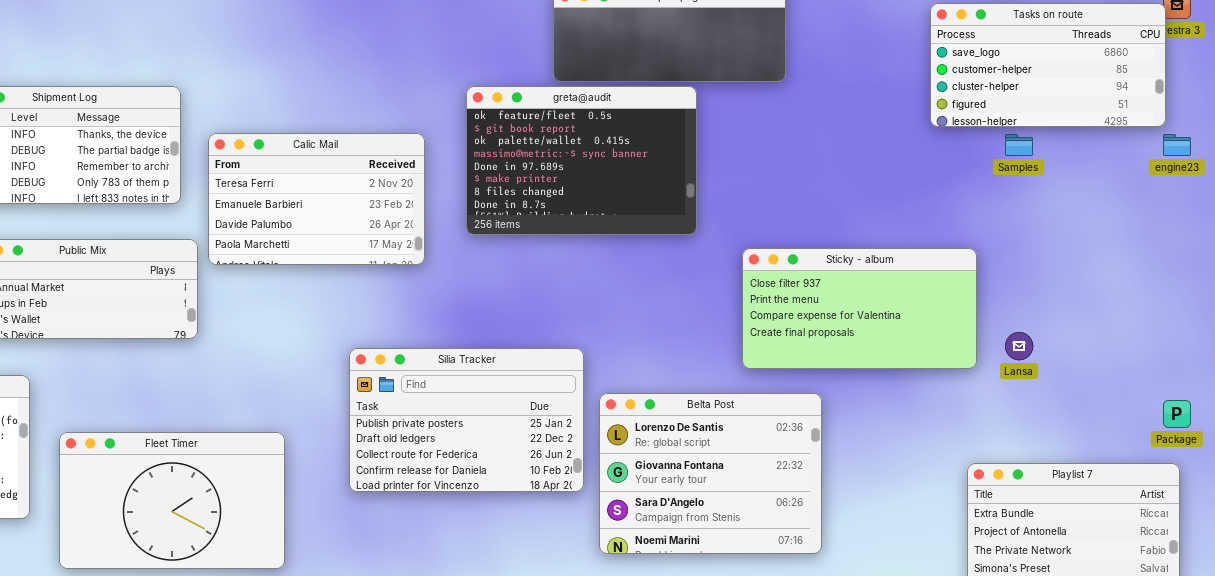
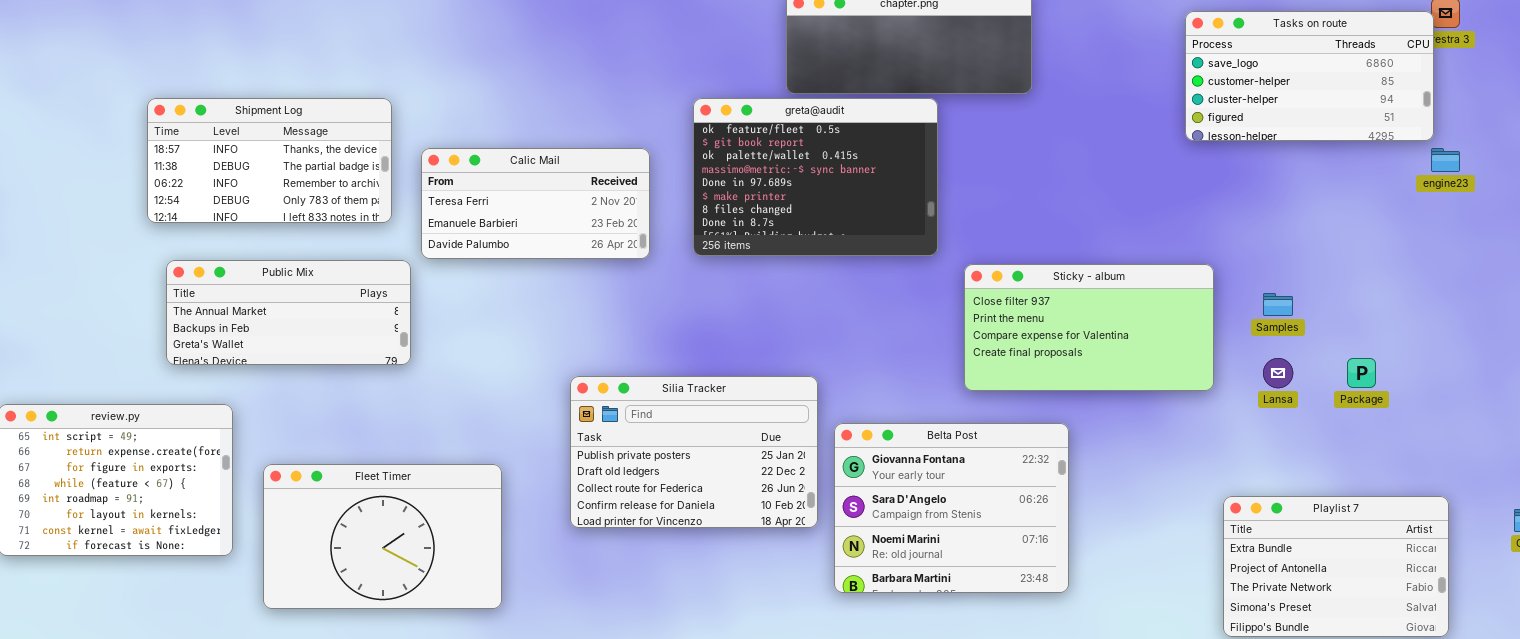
Calic Mail: [208,133,425,265] -> [421,148,650,259], resized
Samples: [1005,134,1033,156] -> [1263,293,1293,316], moved
Sticky - album: [742,248,977,369] -> [964,264,1214,391], moved
Belta Post: [599,393,822,554] -> [834,423,1069,593], scrolled down 1 row
Package: [1163,400,1191,428] -> [1347,358,1376,388], moved

